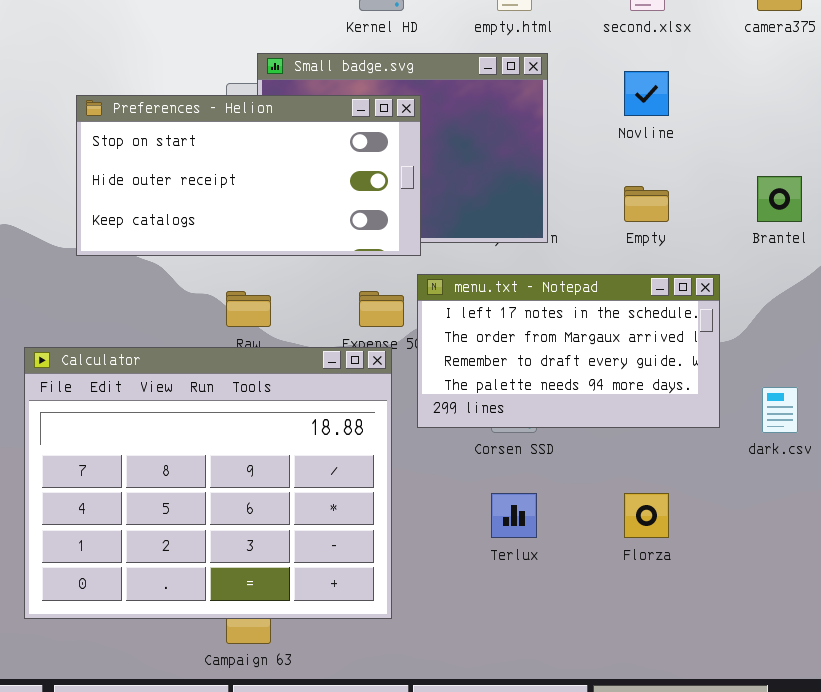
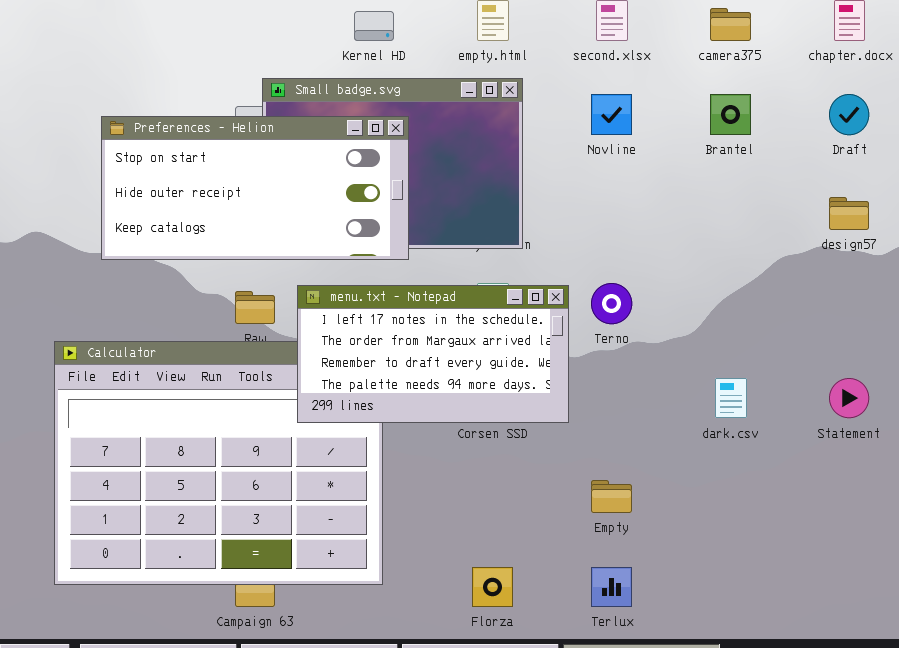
Brantel: [757,176,802,222] -> [710,94,751,135], moved
Empty: [624,186,669,222] -> [591,480,632,513], moved
menu.txt - Notepad: [417,274,720,428] -> [297,285,569,423], moved
Terlux: [491,493,537,538] -> [591,567,632,607], moved
Florza: [624,493,669,538] -> [472,567,513,607], moved

